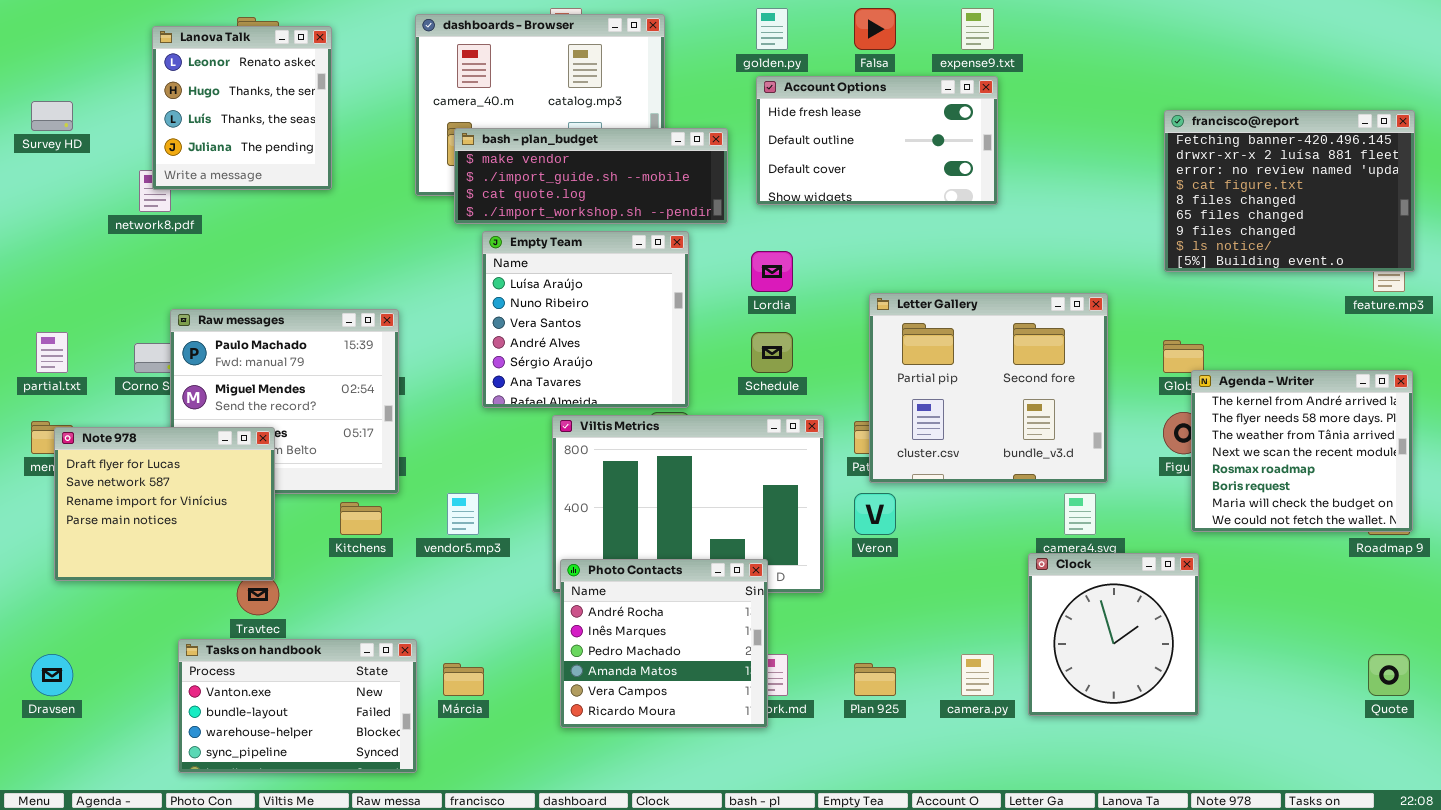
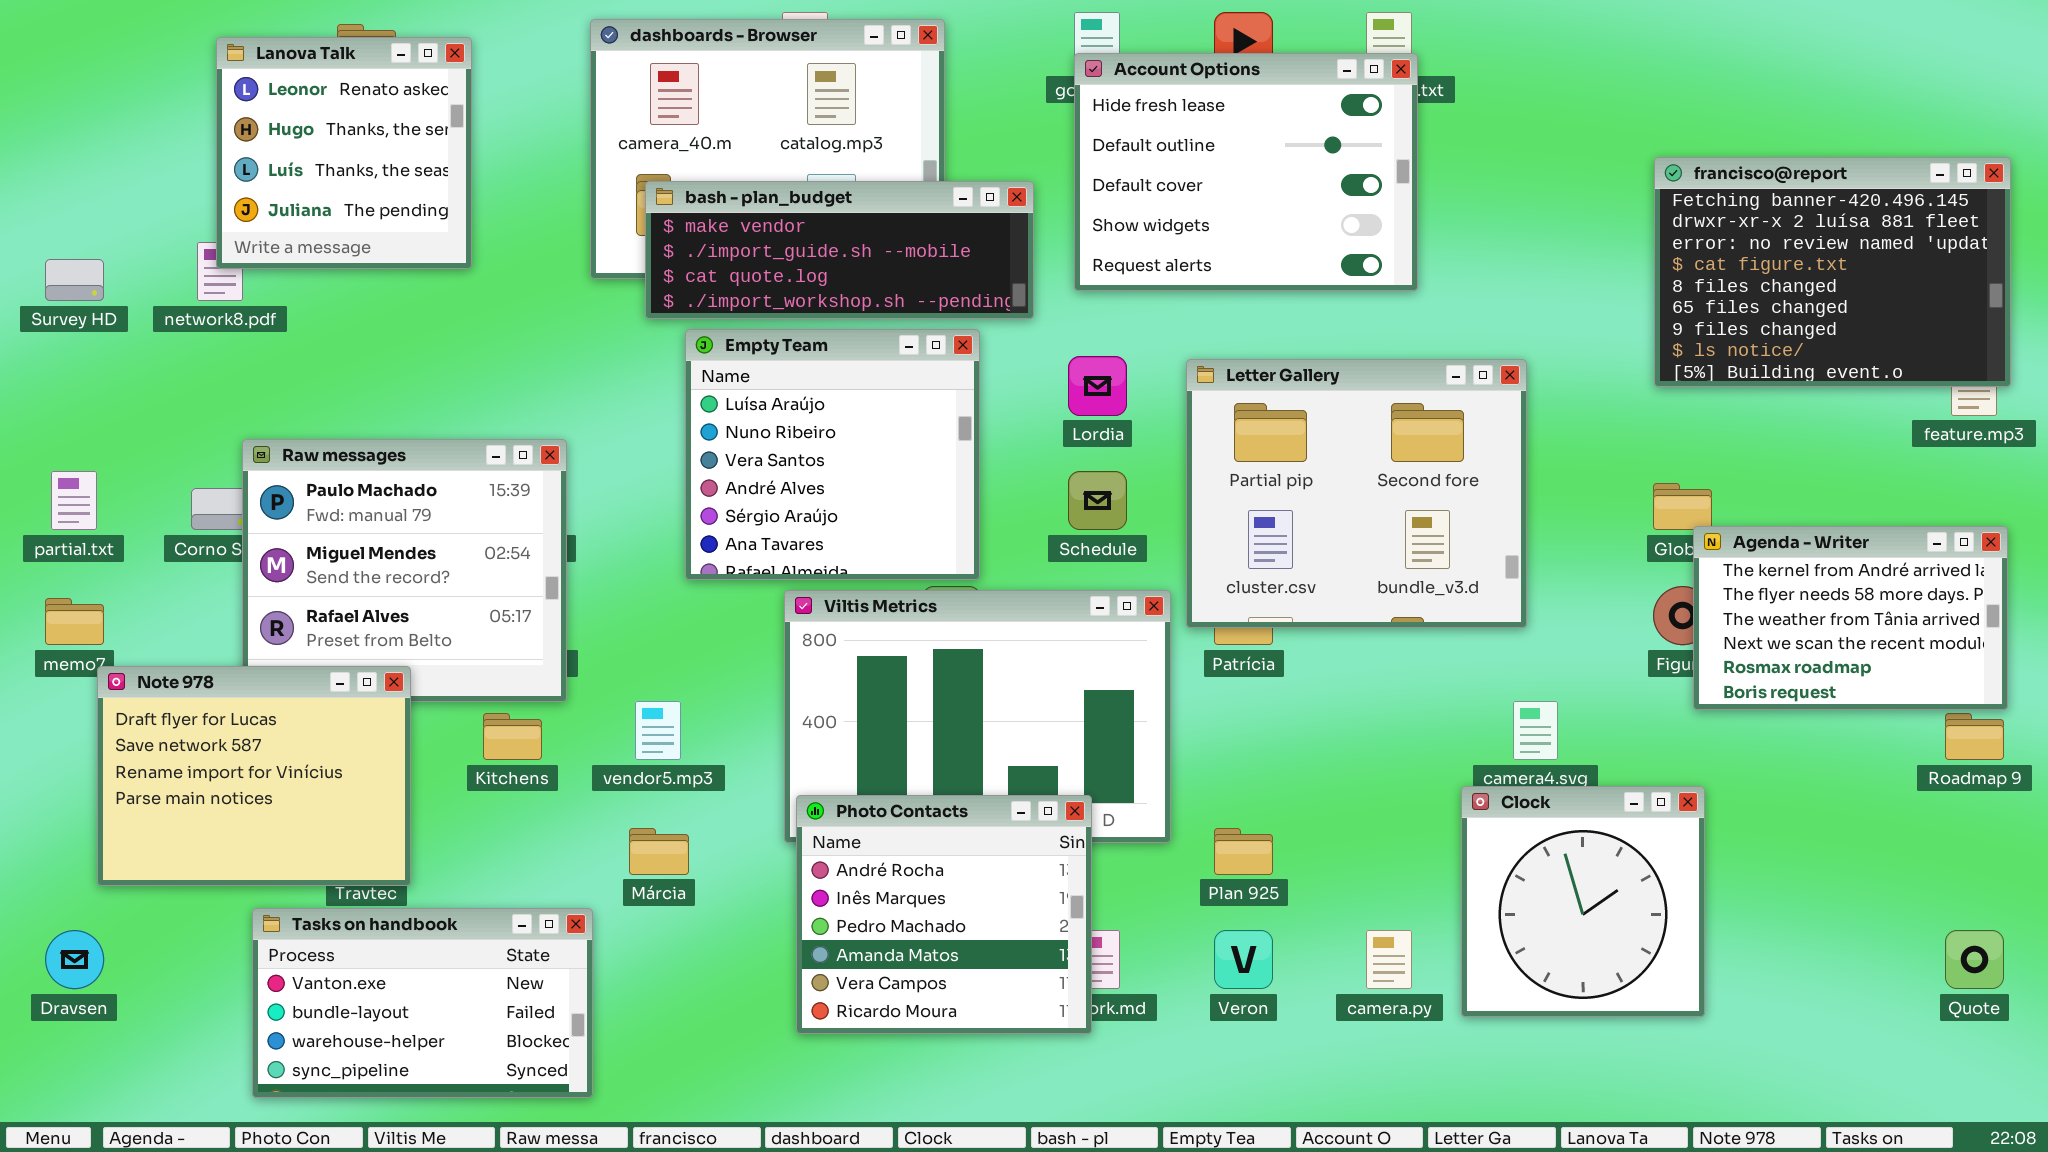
Account Options: [756,76,998,205] -> [1074,53,1418,291], resized
Survey HD: [31,101,73,131] -> [45,259,104,301], moved
Letter Gallery: [869,293,1108,483] -> [1186,359,1527,628], moved
Agenda - Writer: [1191,370,1413,532] -> [1693,526,2008,710], resized
Note 978: [54,427,275,581] -> [97,666,411,886], moved
Veron: [854,493,896,535] -> [1214,930,1273,989], moved
Márcia: [443,663,484,696] -> [629,828,689,875], moved
Plan 925: [854,663,896,696] -> [1214,828,1273,875], moved

